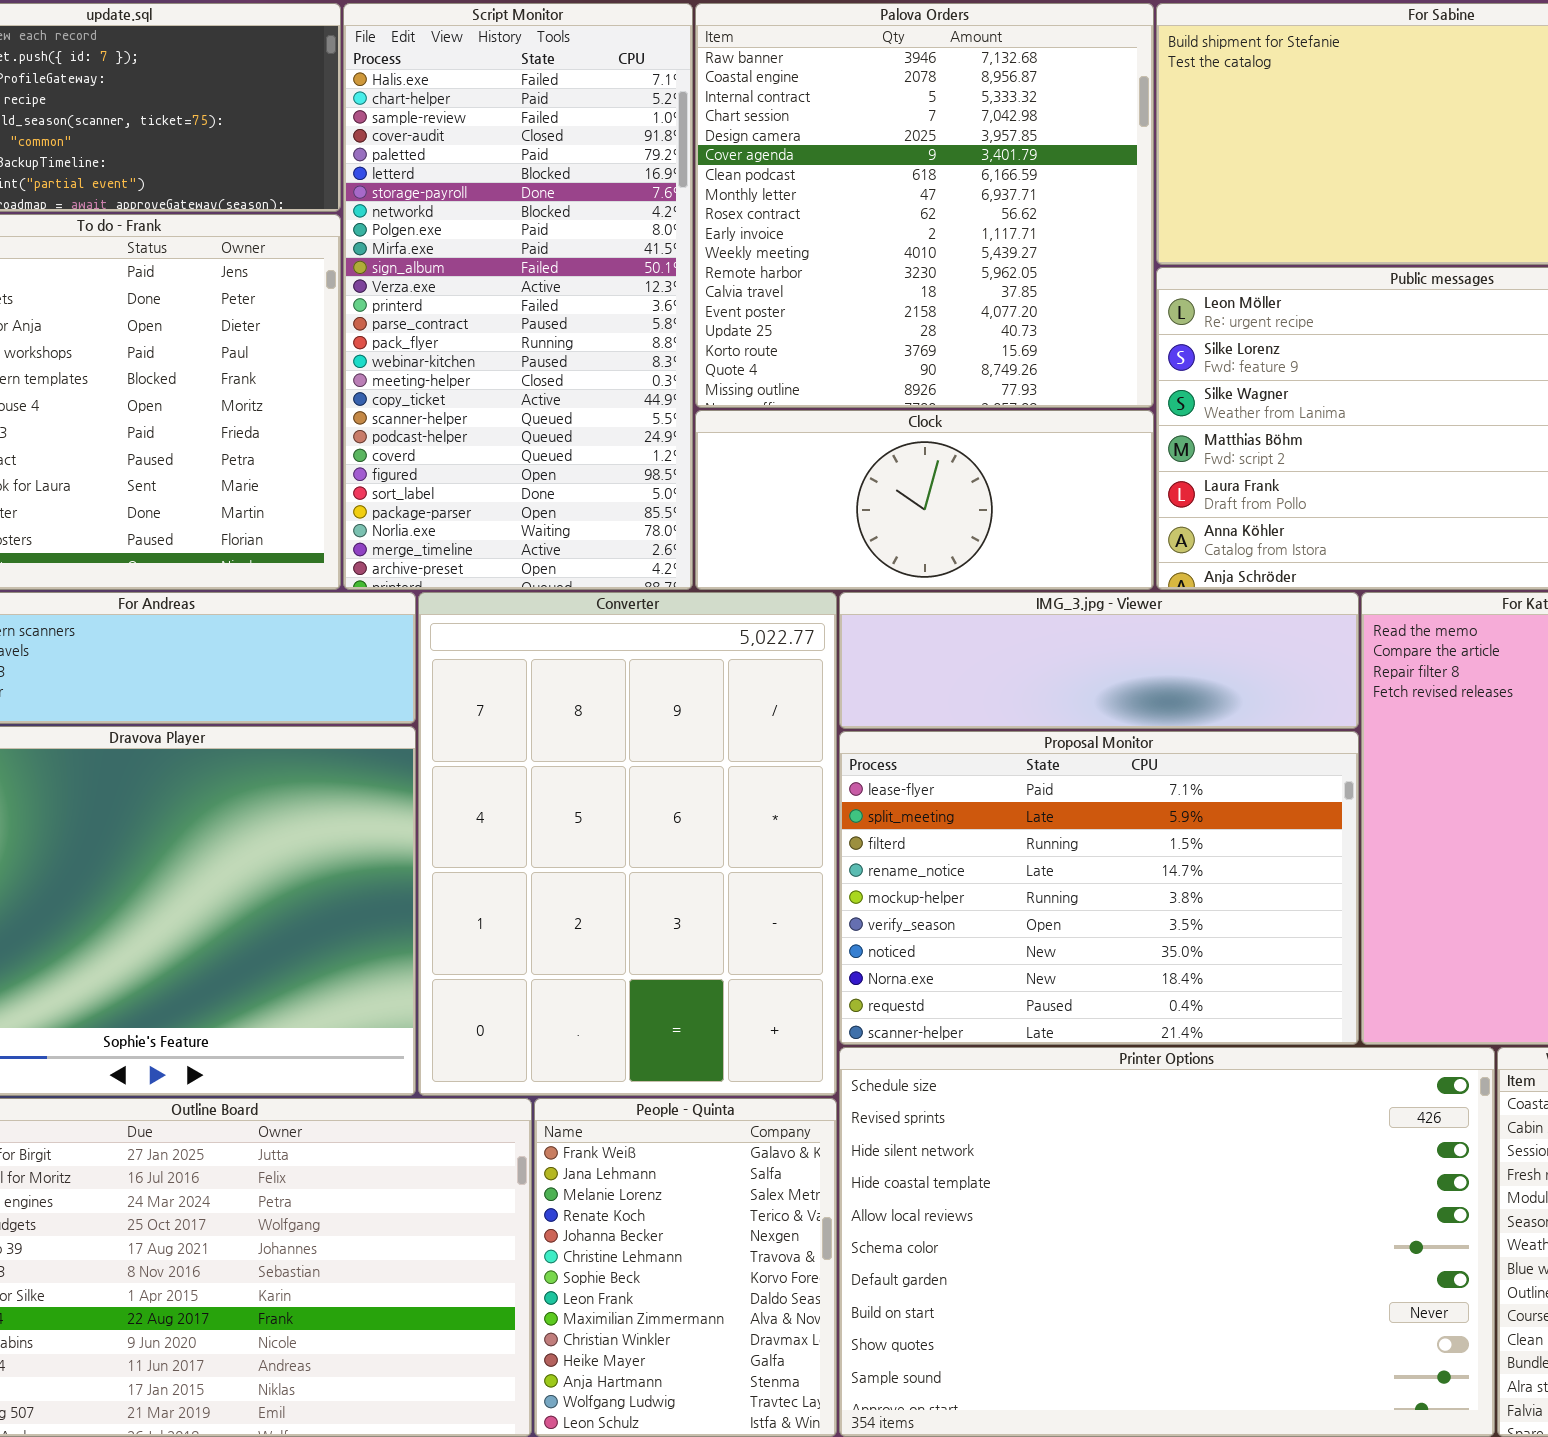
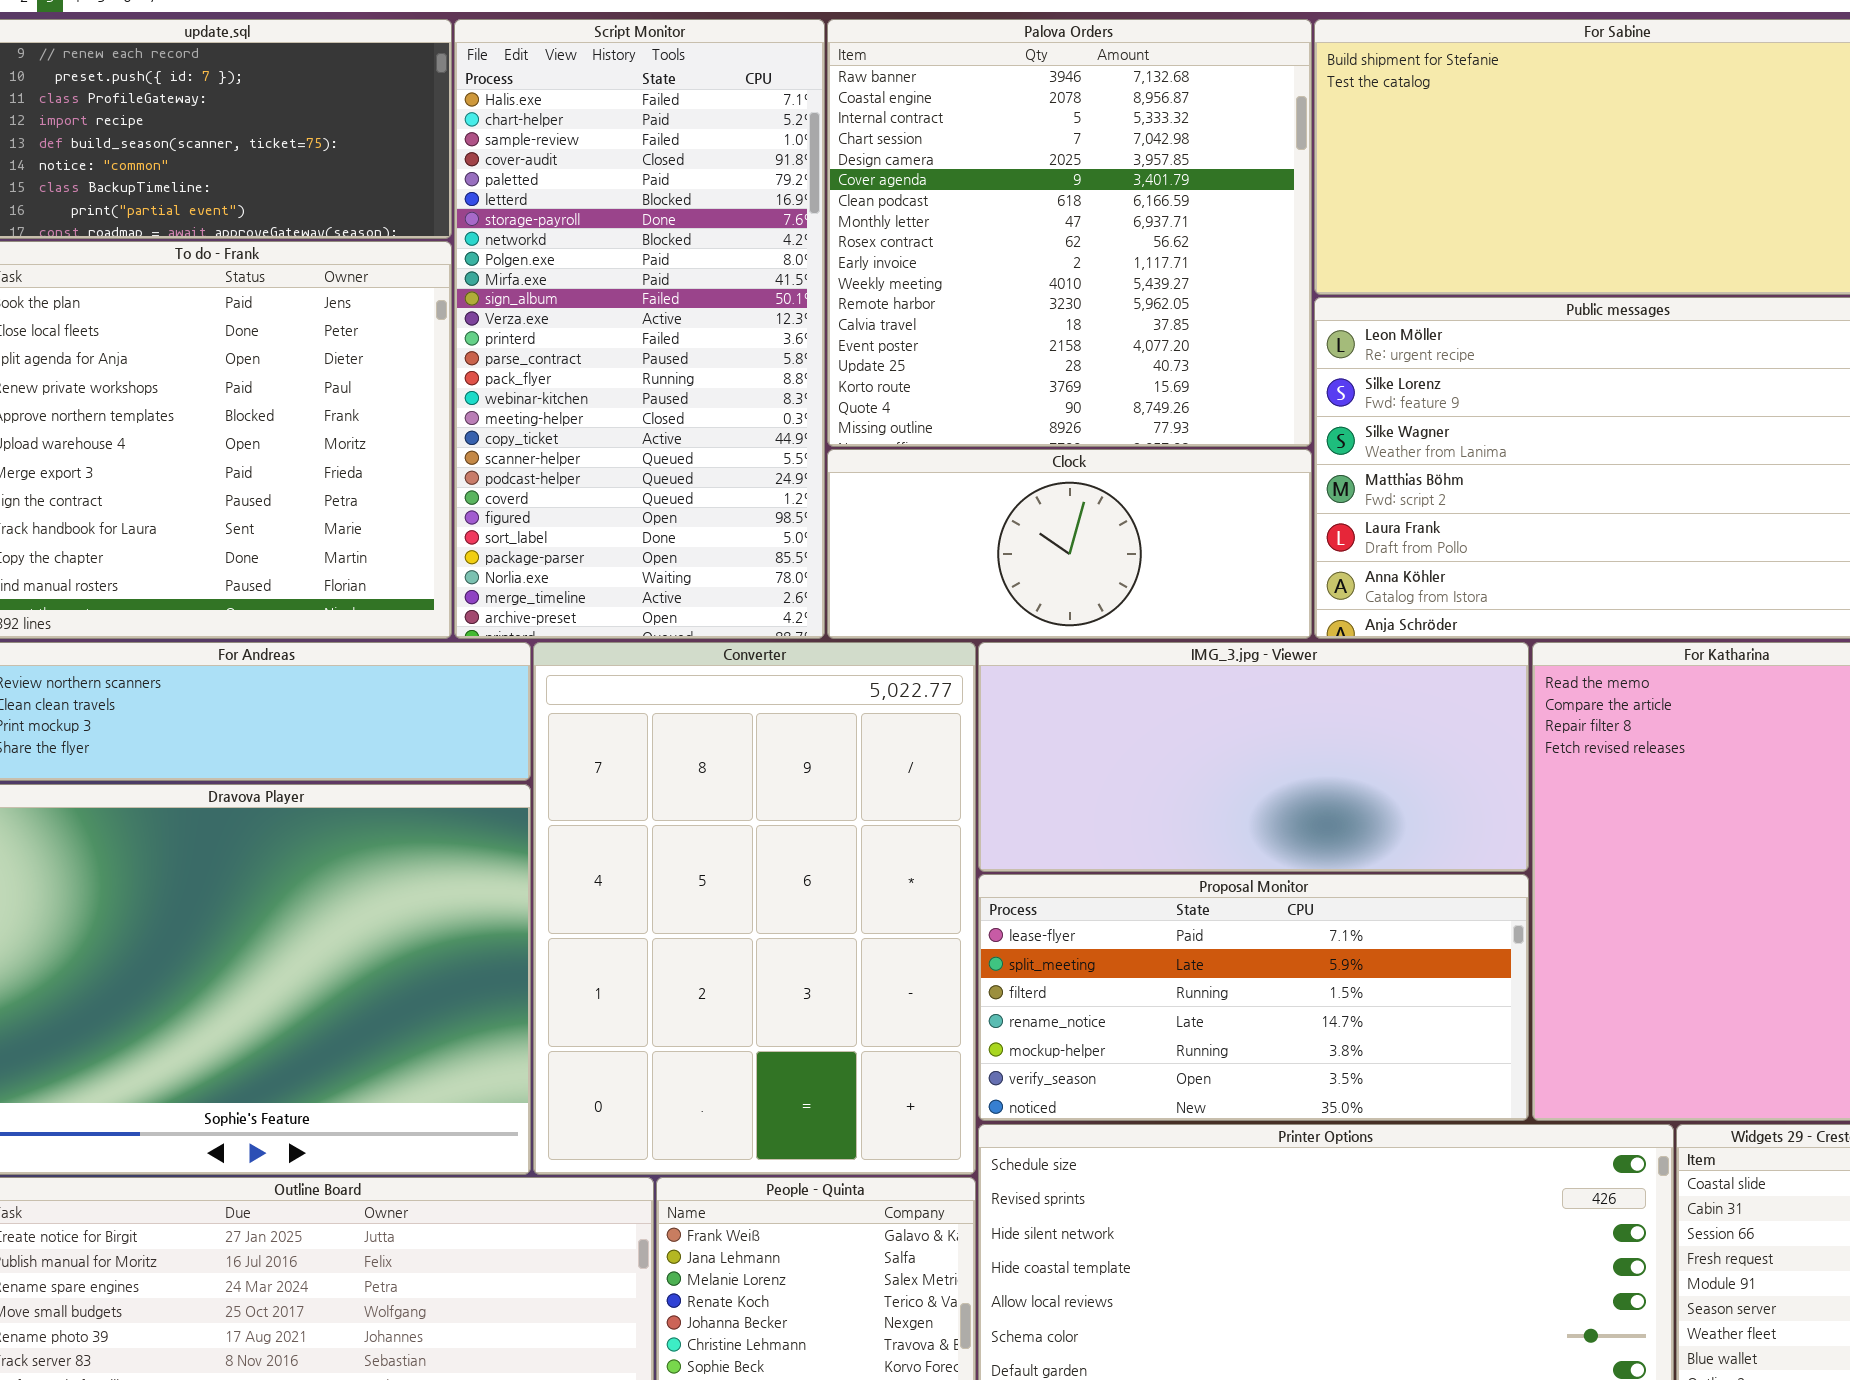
IMG_3.jpg - Viewer: [839,592,1359,729] -> [978,642,1529,872], resized
Proposal Monitor: [839,731,1359,1045] -> [978,874,1529,1121], resized

